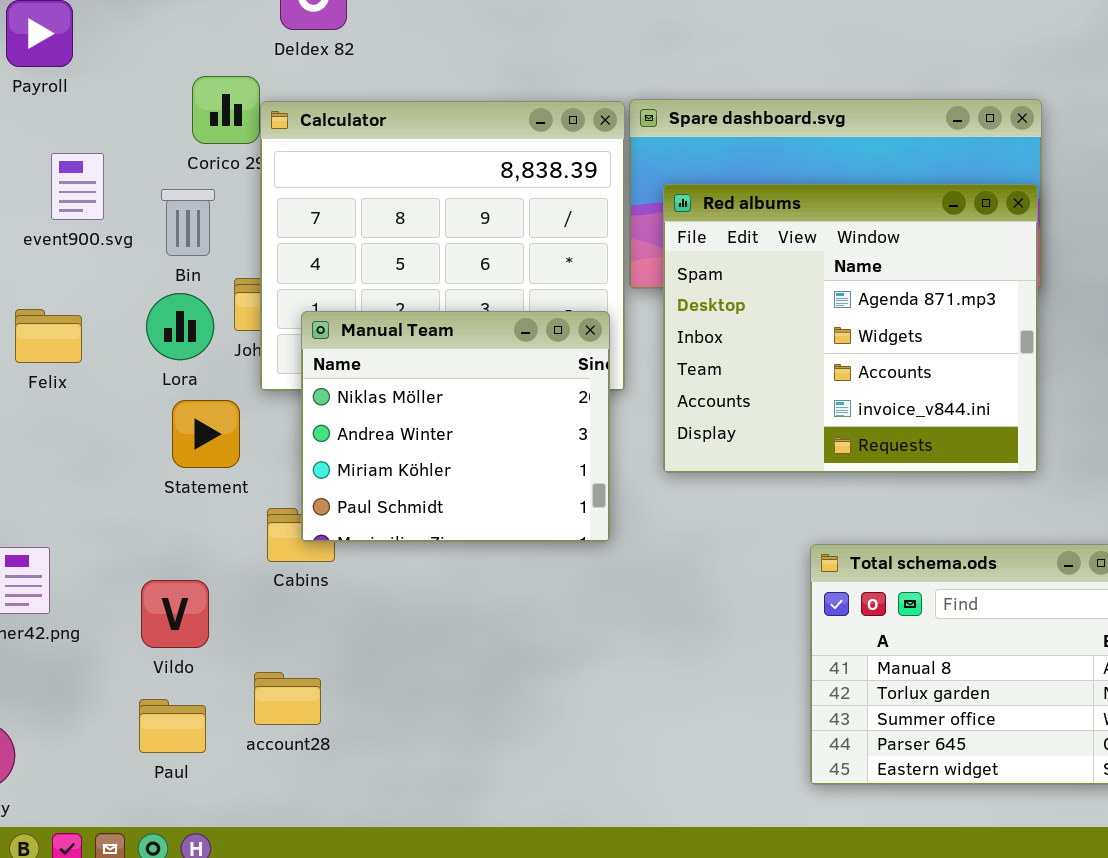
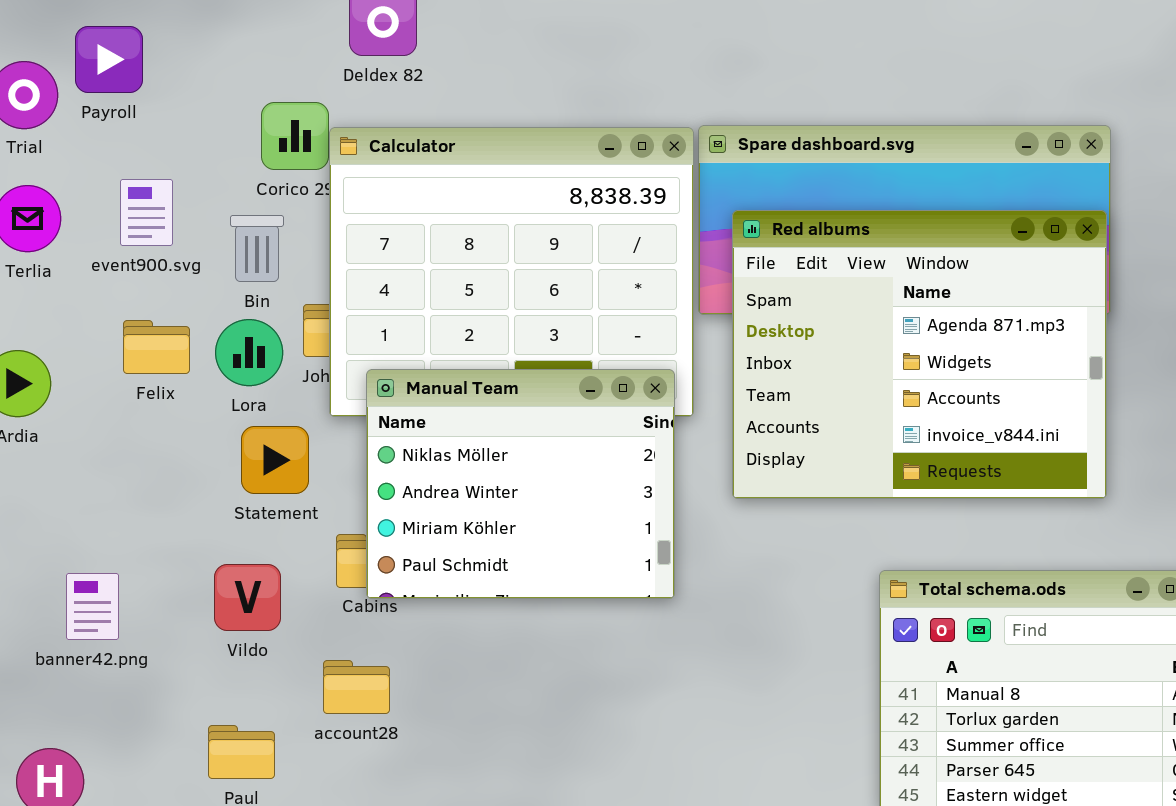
Felix: [15,309,82,363] -> [123,320,190,374], moved
Manual Team: [301,311,610,542] -> [366,369,675,599], moved
Vildo: [141,580,209,648] -> [214,564,281,631], moved
account28: [254,672,321,725] -> [323,660,390,714], moved

